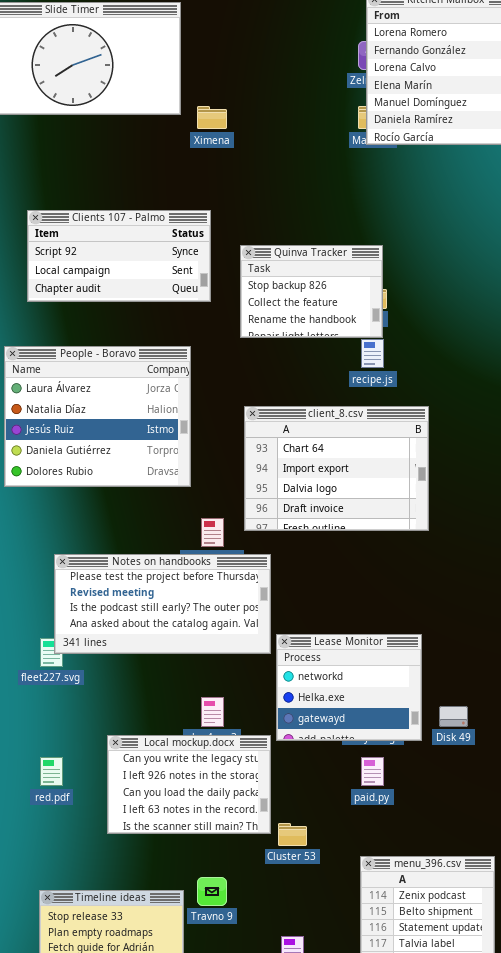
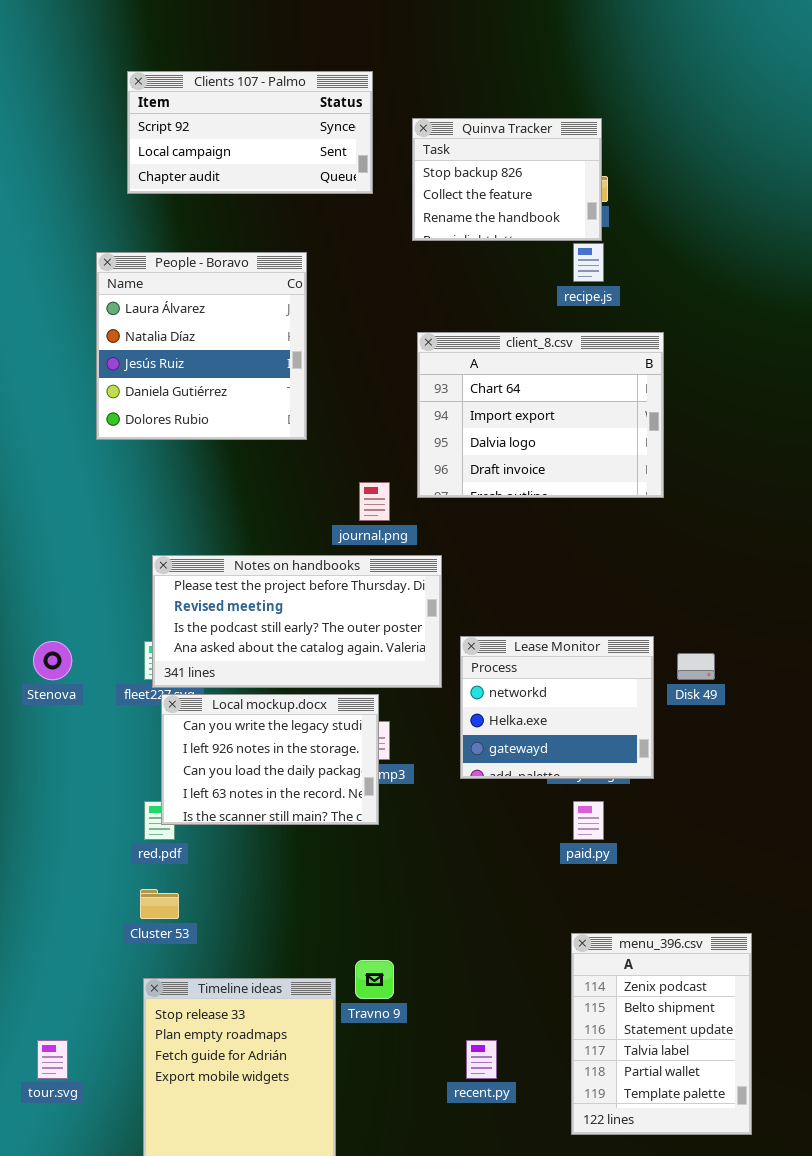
People - Boravo: [4,346,191,487] -> [96,252,307,440], resized
Notes on handbooks: [54,554,271,654] -> [152,555,442,688], moved
Disk 49: [439,706,468,727] -> [677,653,715,680], moved
Local mockup.docx: [107,735,271,834] -> [161,694,379,825], moved
Cluster 53: [278,823,307,846] -> [140,889,179,919], moved

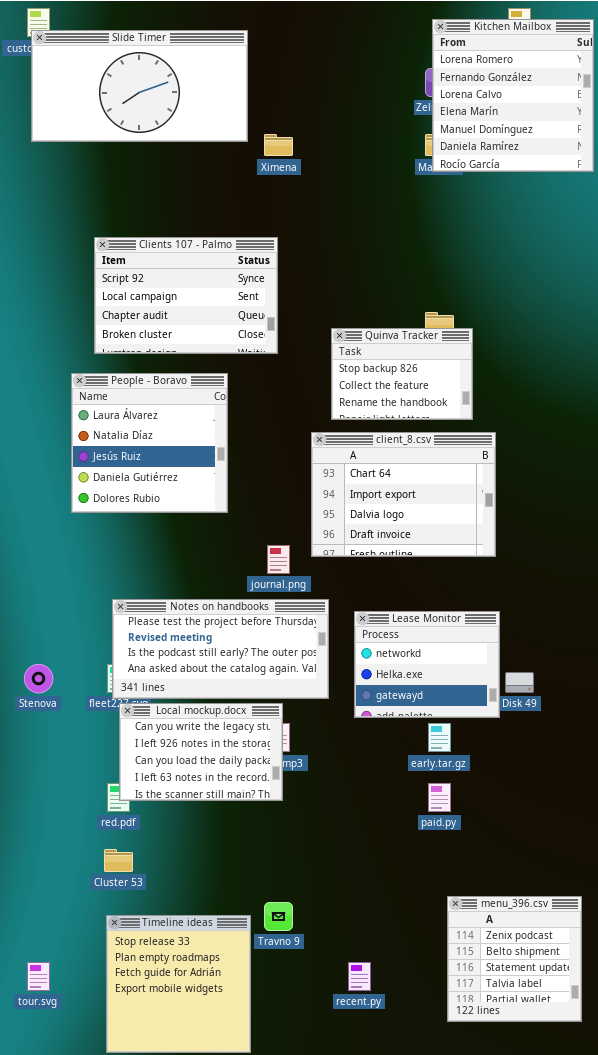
Clients 107 - Palmo: [127,71,373,194] -> [94,237,278,354], resized
Quinva Tracker: [412,118,602,241] -> [331,328,473,420], moved
Lease Monitor: [460,636,654,779] -> [354,611,500,718], moved
menu_396.csv: [571,933,752,1135] -> [447,896,582,1022], moved, resized

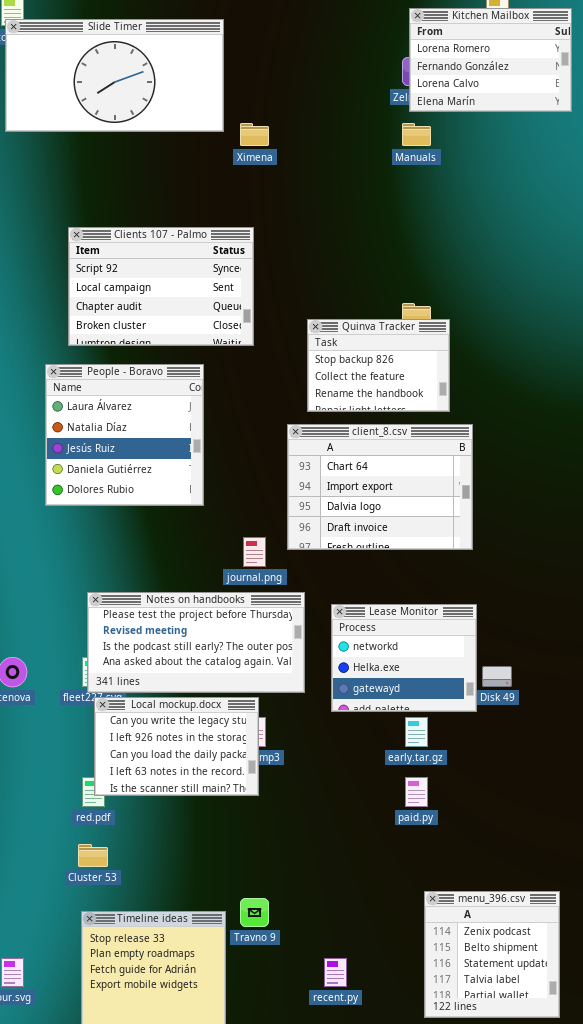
Kitchen Mailbox: [432,19,594,172] -> [409,8,572,112], resized

